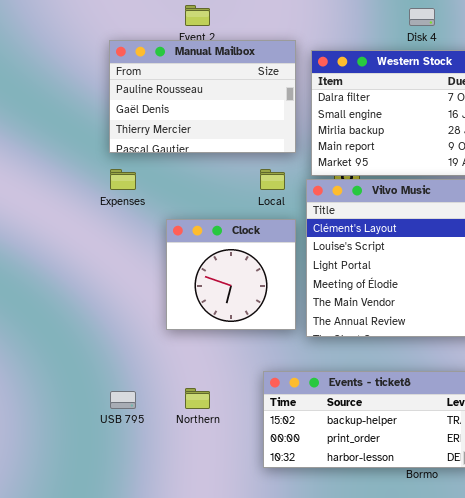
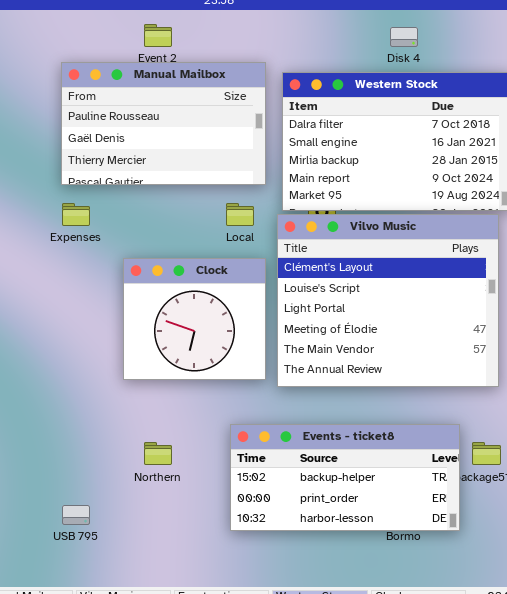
USB 795: [110,391,136,409] -> [62,505,90,525], moved

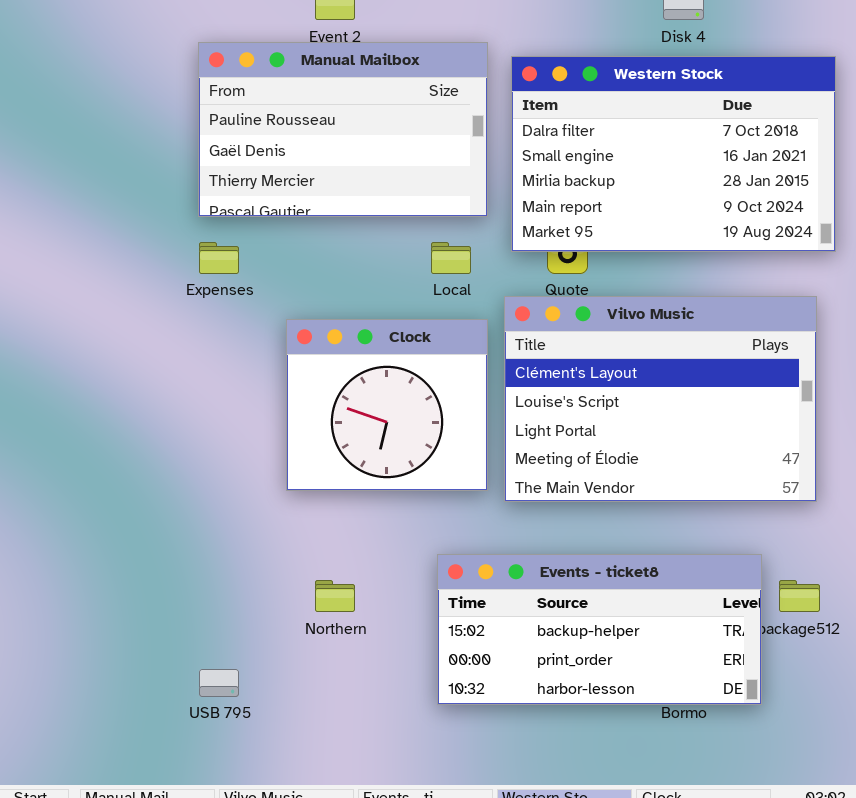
Vilvo Music: [277,214,499,387] -> [504,296,817,502], resized

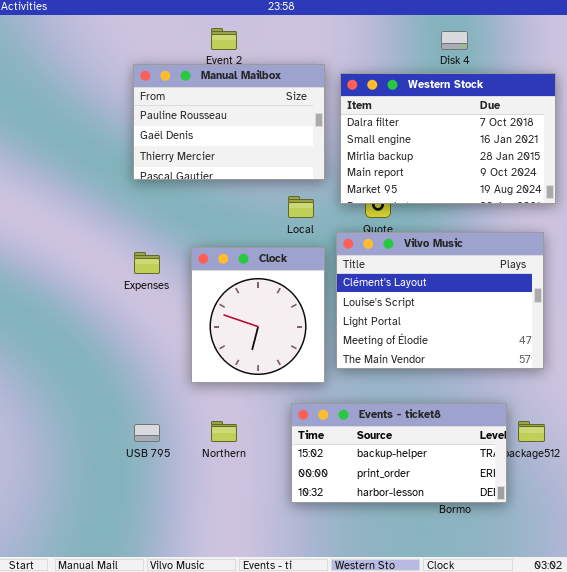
Expenses: [199,242,239,274] -> [134,252,160,274], moved
Clock: [286,319,488,491] -> [191,247,325,383], resized
USB 795: [199,669,239,697] -> [134,424,160,442], moved

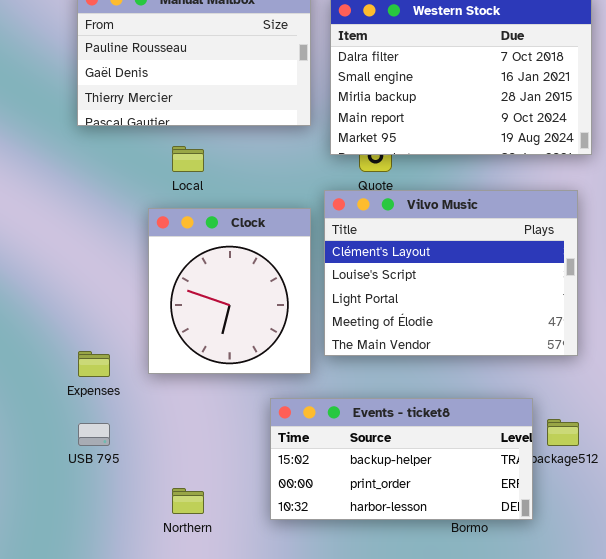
Local: [288,196,314,218] -> [172,146,204,172], moved
Expenses: [134,252,160,274] -> [78,351,110,377], moved
Northern: [211,421,237,442] -> [172,488,204,514], moved

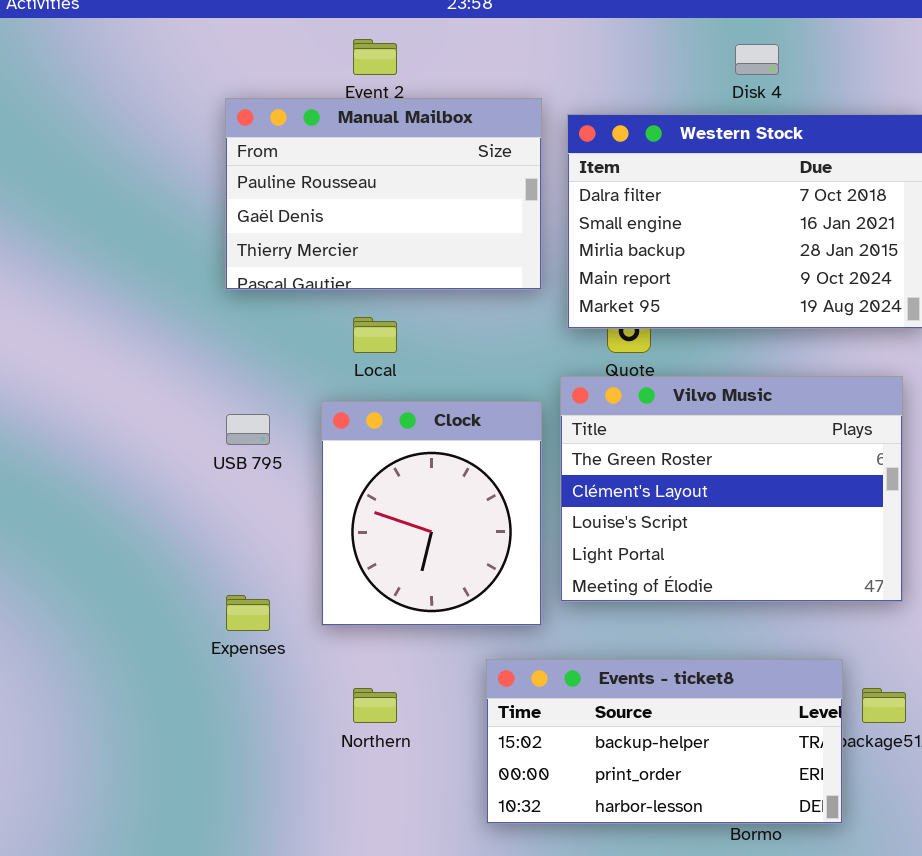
Vilvo Music: [324,190,578,356] -> [560,376,903,602], scrolled up 1 row
USB 795: [78,423,110,446] -> [226,414,270,445], moved
Northern: [172,488,204,514] -> [353,688,397,723], moved

